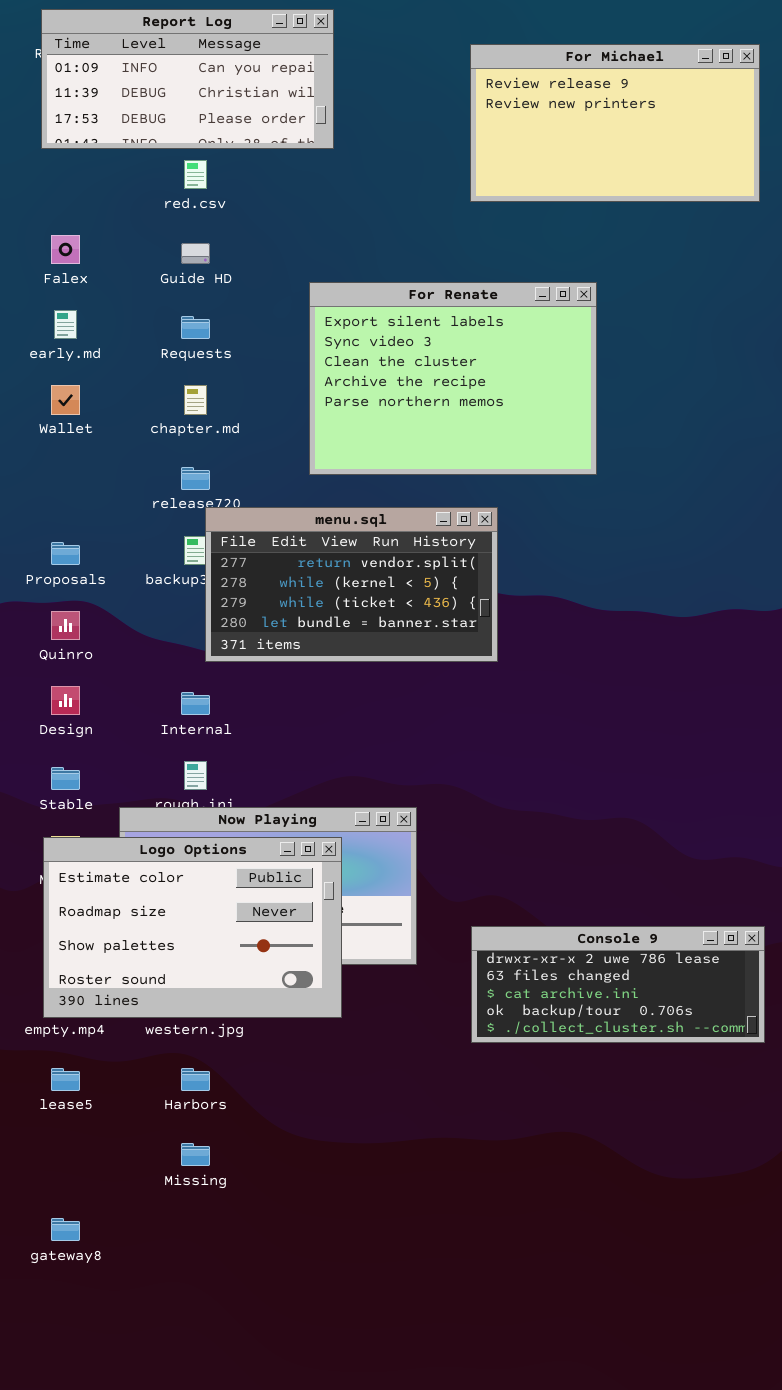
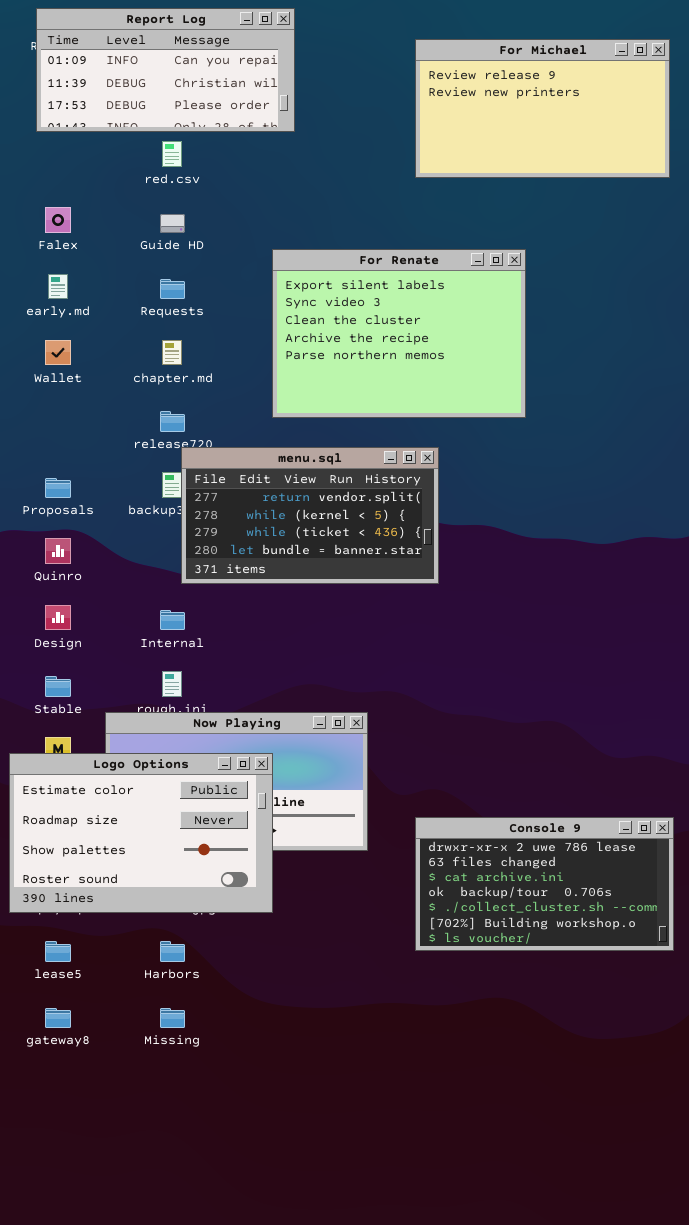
Logo Options: [43,837,342,1018] -> [9,753,273,913], moved
Console 9: [471,926,765,1043] -> [415,817,674,951], resized
gateway8: [51,1218,80,1241] -> [45,1008,71,1028], moved

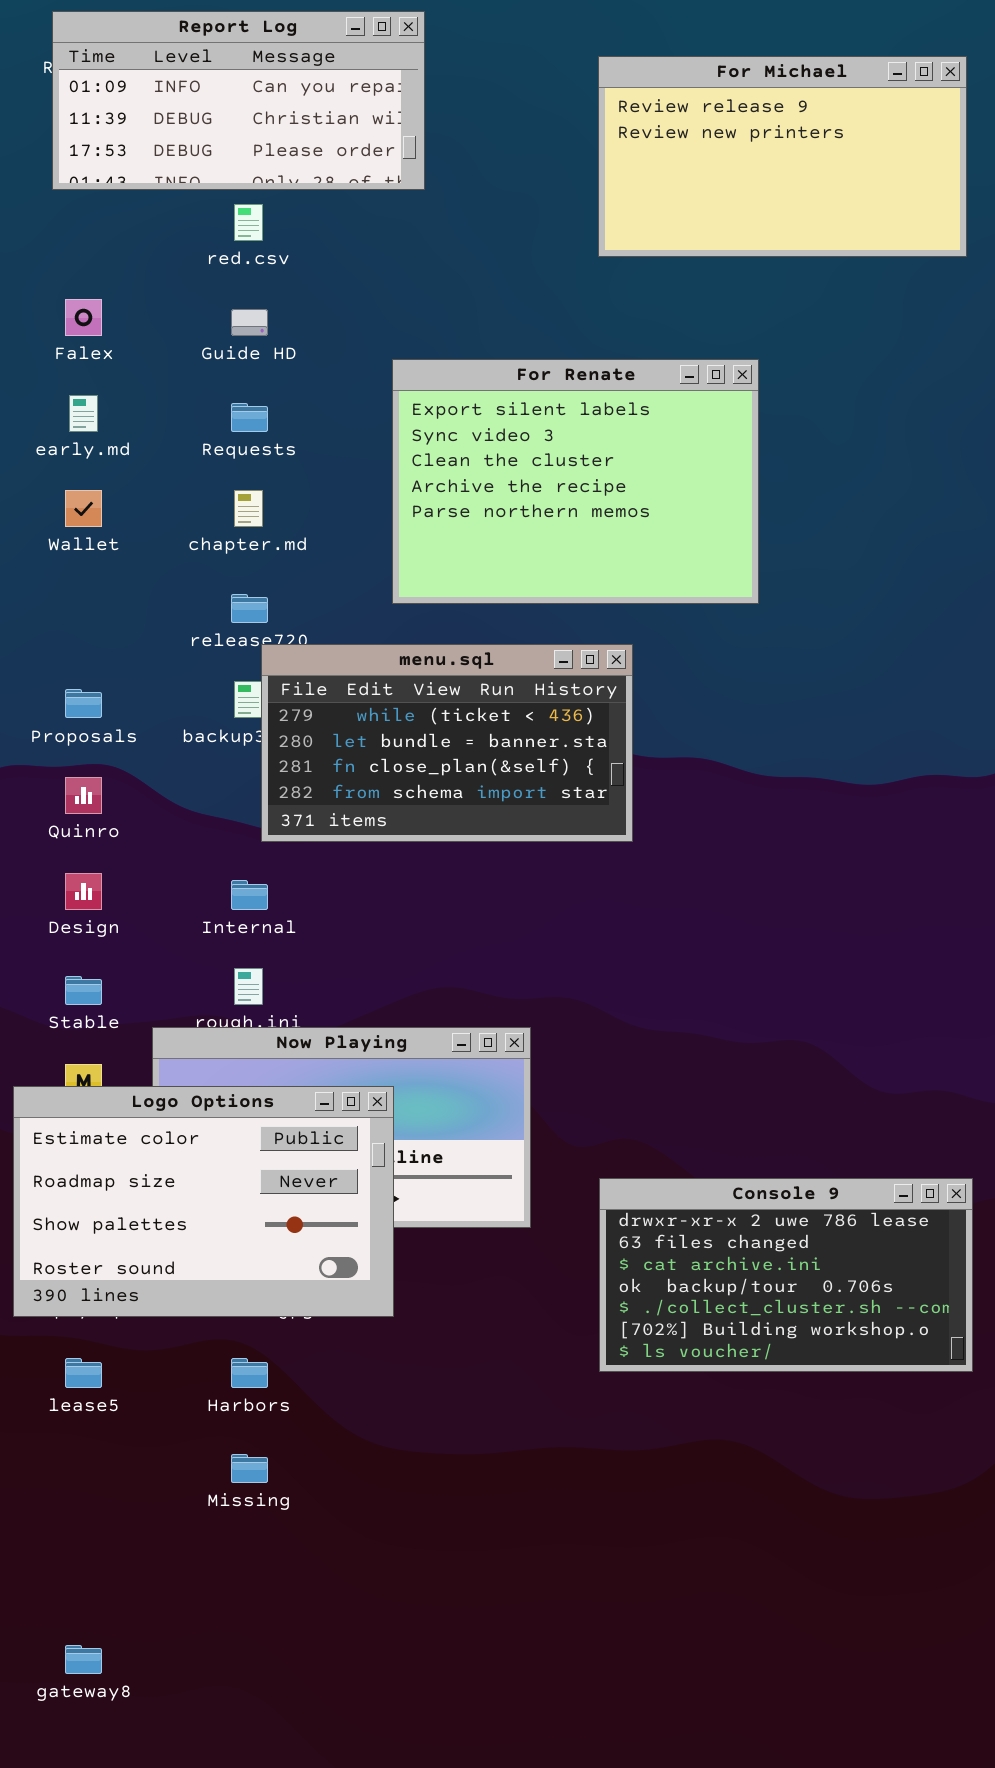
menu.sql: [181,447,439,584] -> [261,644,633,842], scrolled down 2 rows
gateway8: [45,1008,71,1028] -> [65,1645,102,1674], moved

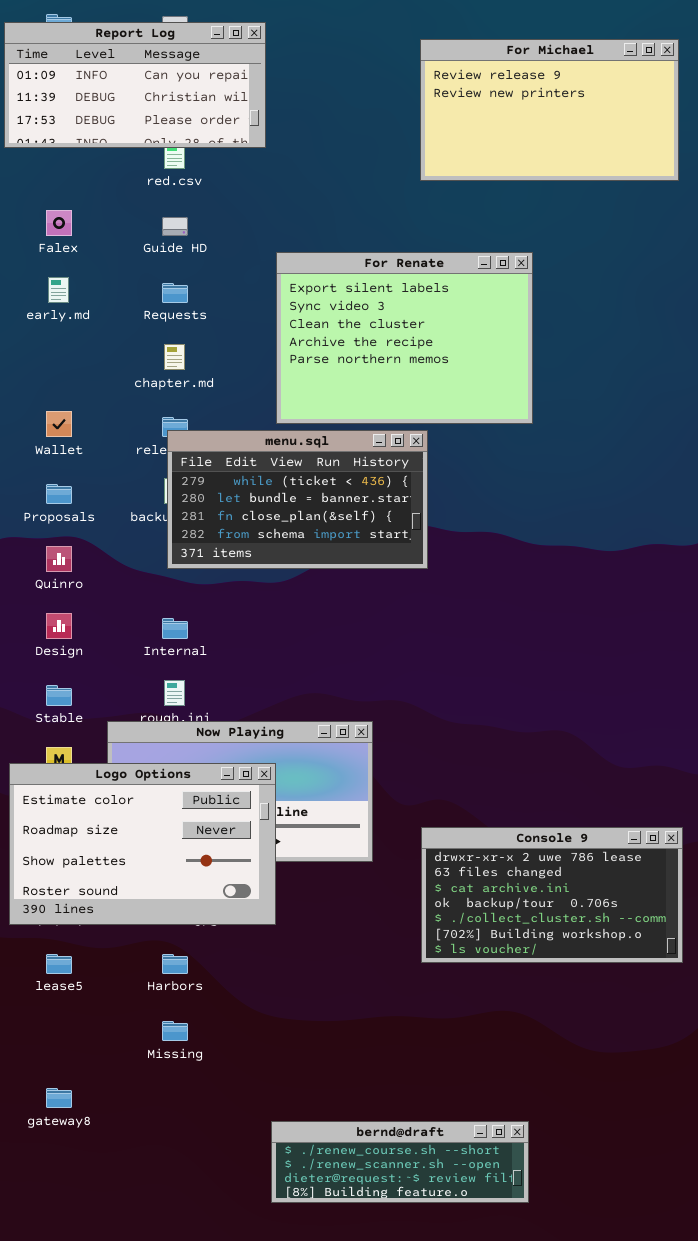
Report Log: [52,11,425,190] -> [4,22,266,148], moved
Wallet: [65,490,102,527] -> [46,411,72,437], moved
menu.sql: [261,644,633,842] -> [167,430,428,569], moved
bernd@draft: none -> [271,1121,529,1203], opened
gateway8: [65,1645,102,1674] -> [46,1088,72,1108], moved

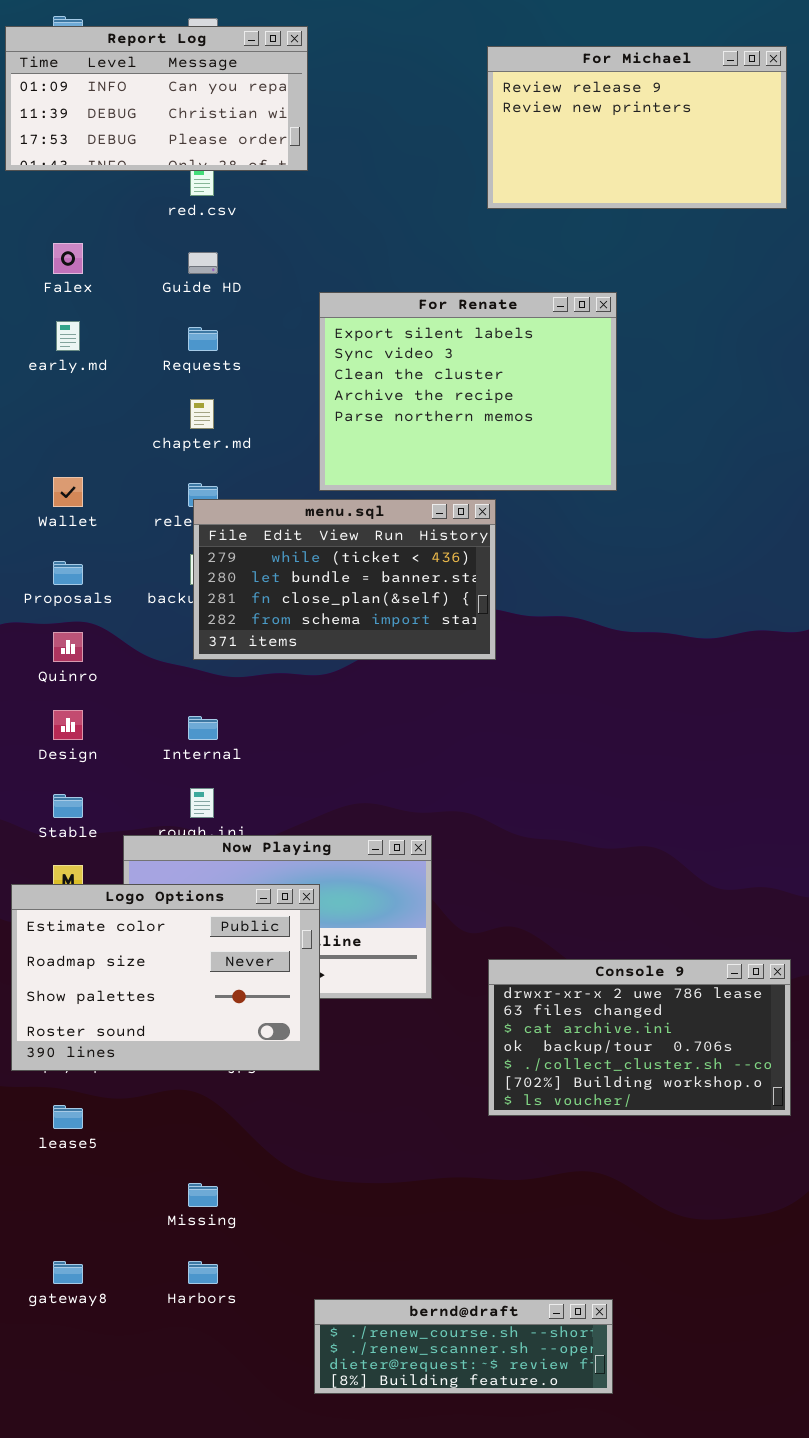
Harbors: [162,954,188,974] -> [188,1261,218,1284], moved

